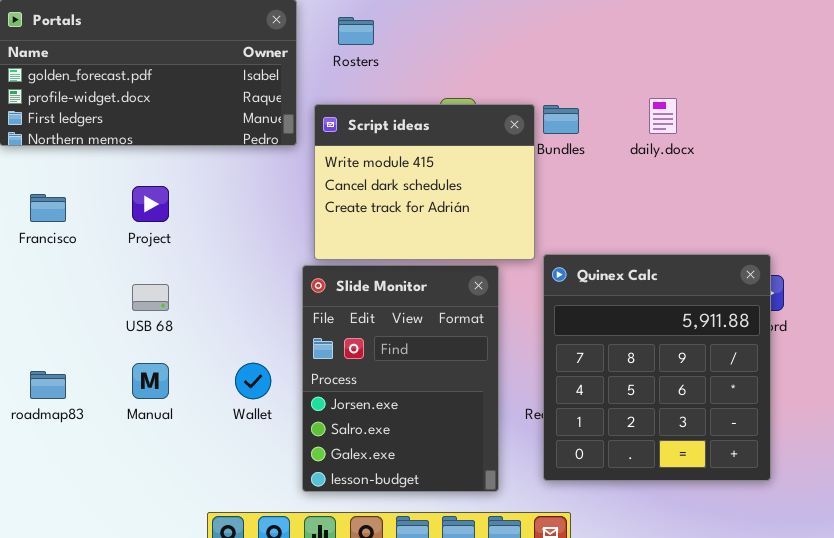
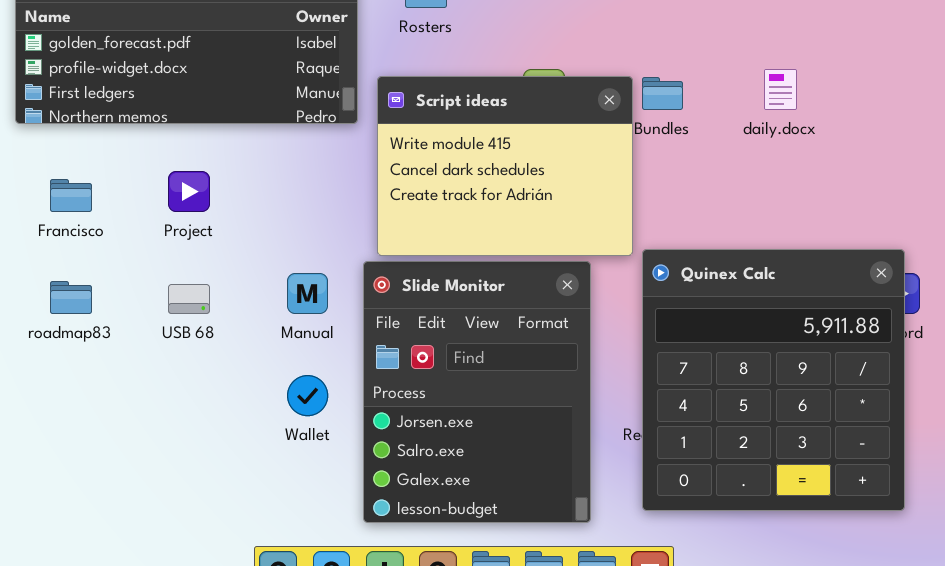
Manual: [132,363,169,399] -> [287,273,328,314], moved
roadmap83: [30,371,66,399] -> [50,281,92,314], moved

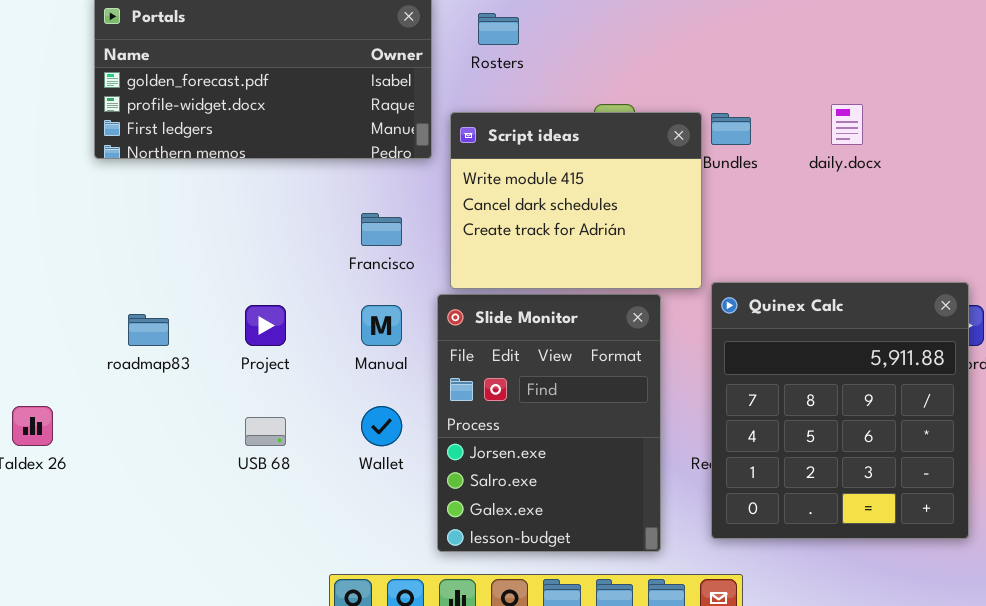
Project: [168,171,210,212] -> [245,305,286,346], moved
Francisco: [50,179,92,212] -> [361,213,402,246], moved
USB 68: [168,284,210,314] -> [245,417,286,446], moved

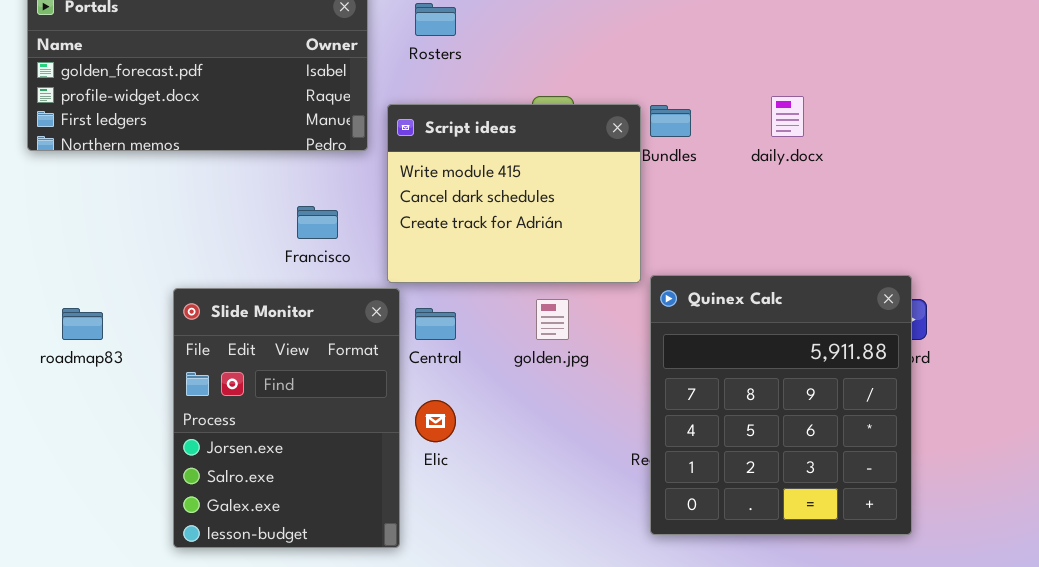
Slide Monitor: [437,294,661,552] -> [173,288,400,548], moved

